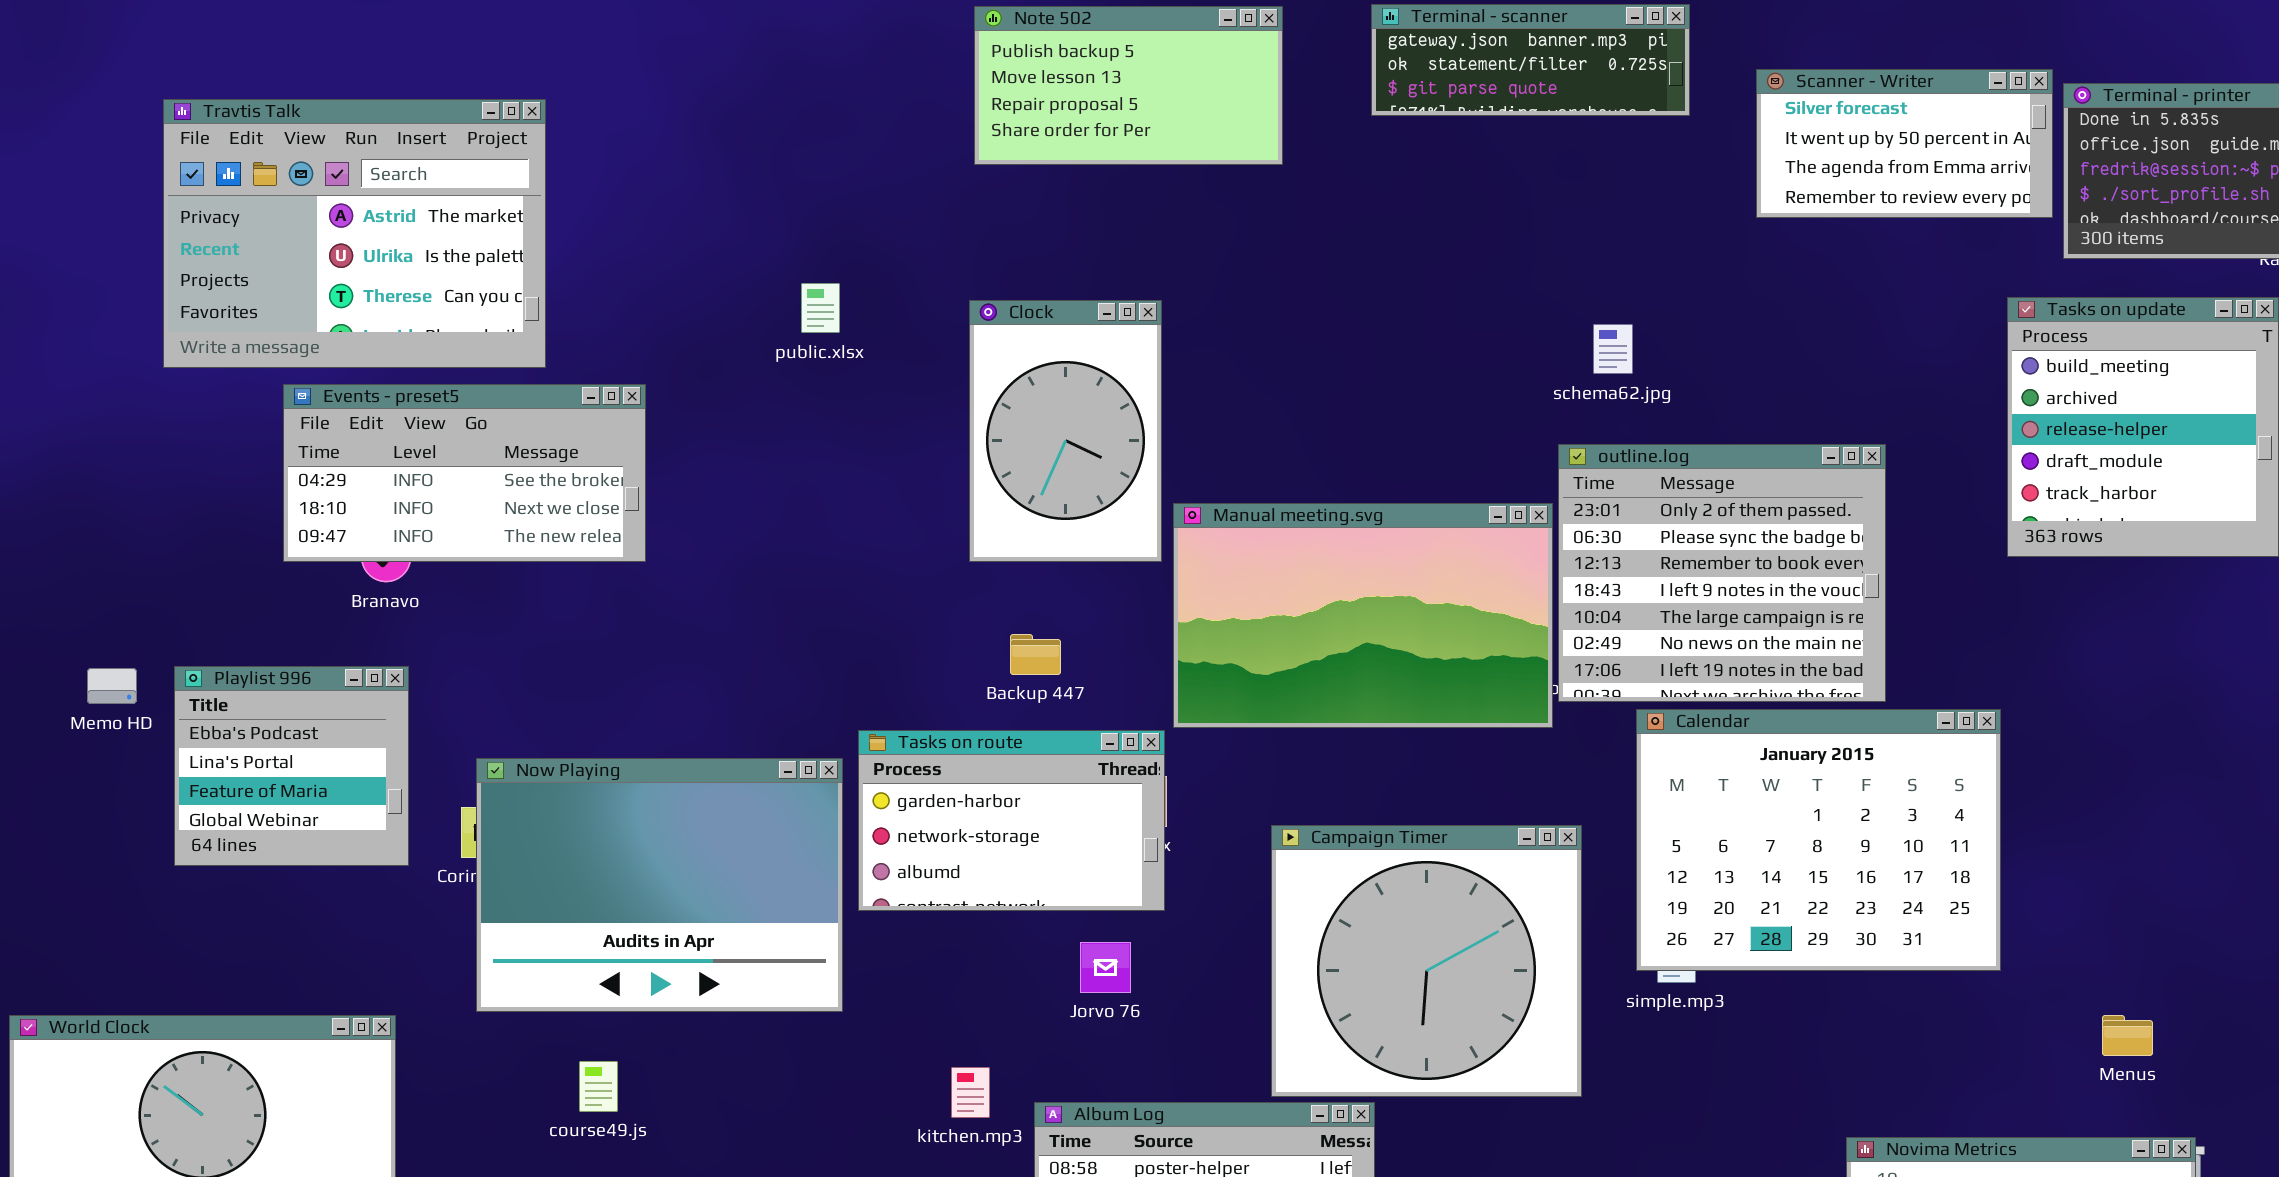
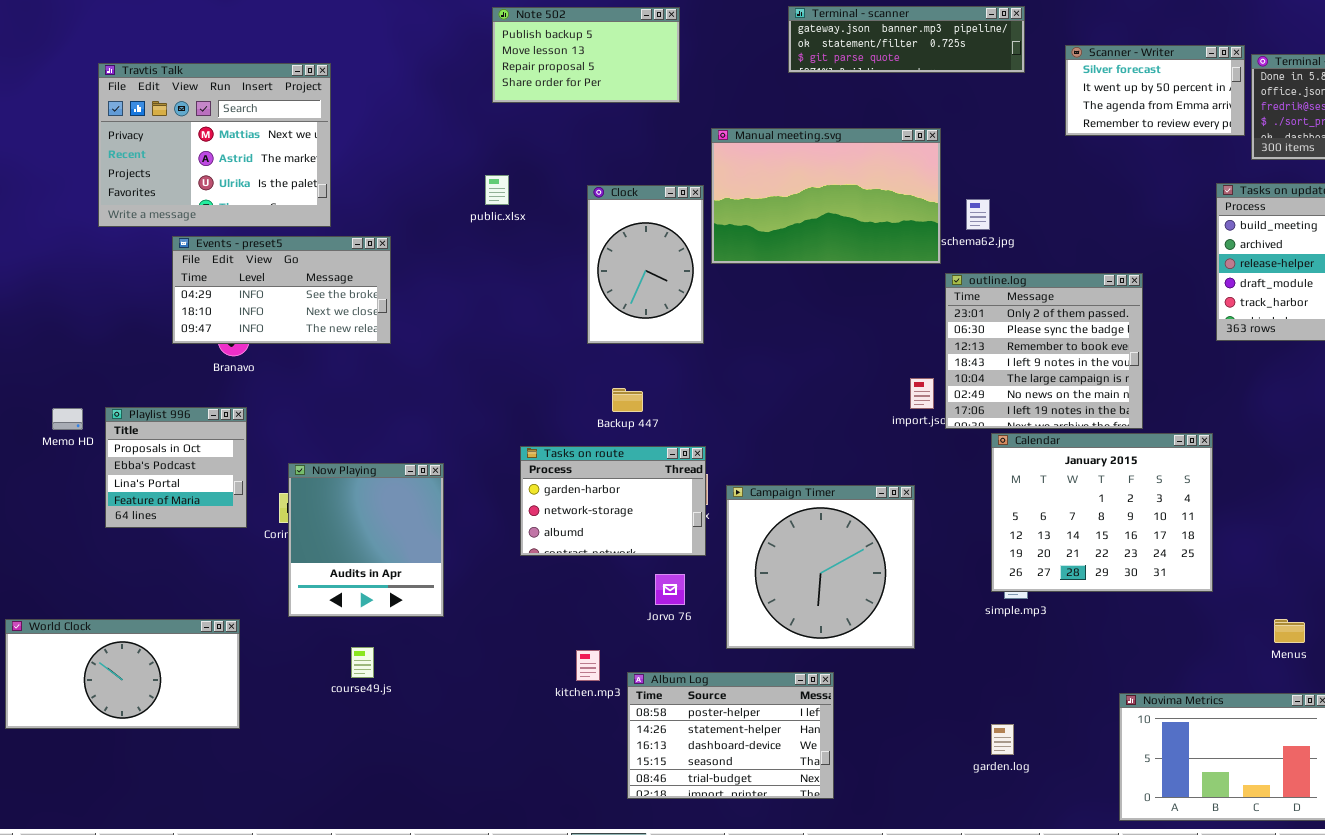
Terminal - scanner: [1371,4,1690,116] -> [788,6,1025,73], resized
Note 502: [974,6,1283,165] -> [492,7,680,103], moved
Travtis Talk: [163,99,546,368] -> [98,63,331,227], scrolled up 1 row
Manual meeting.svg: [1173,503,1553,728] -> [711,128,941,264], moved
Playlist 996: [174,666,409,866] -> [105,407,247,528], scrolled up 1 row
Now Playing: [476,758,843,1012] -> [288,463,444,617], resized
Campaign Timer: [1271,825,1582,1097] -> [726,485,915,649], moved

